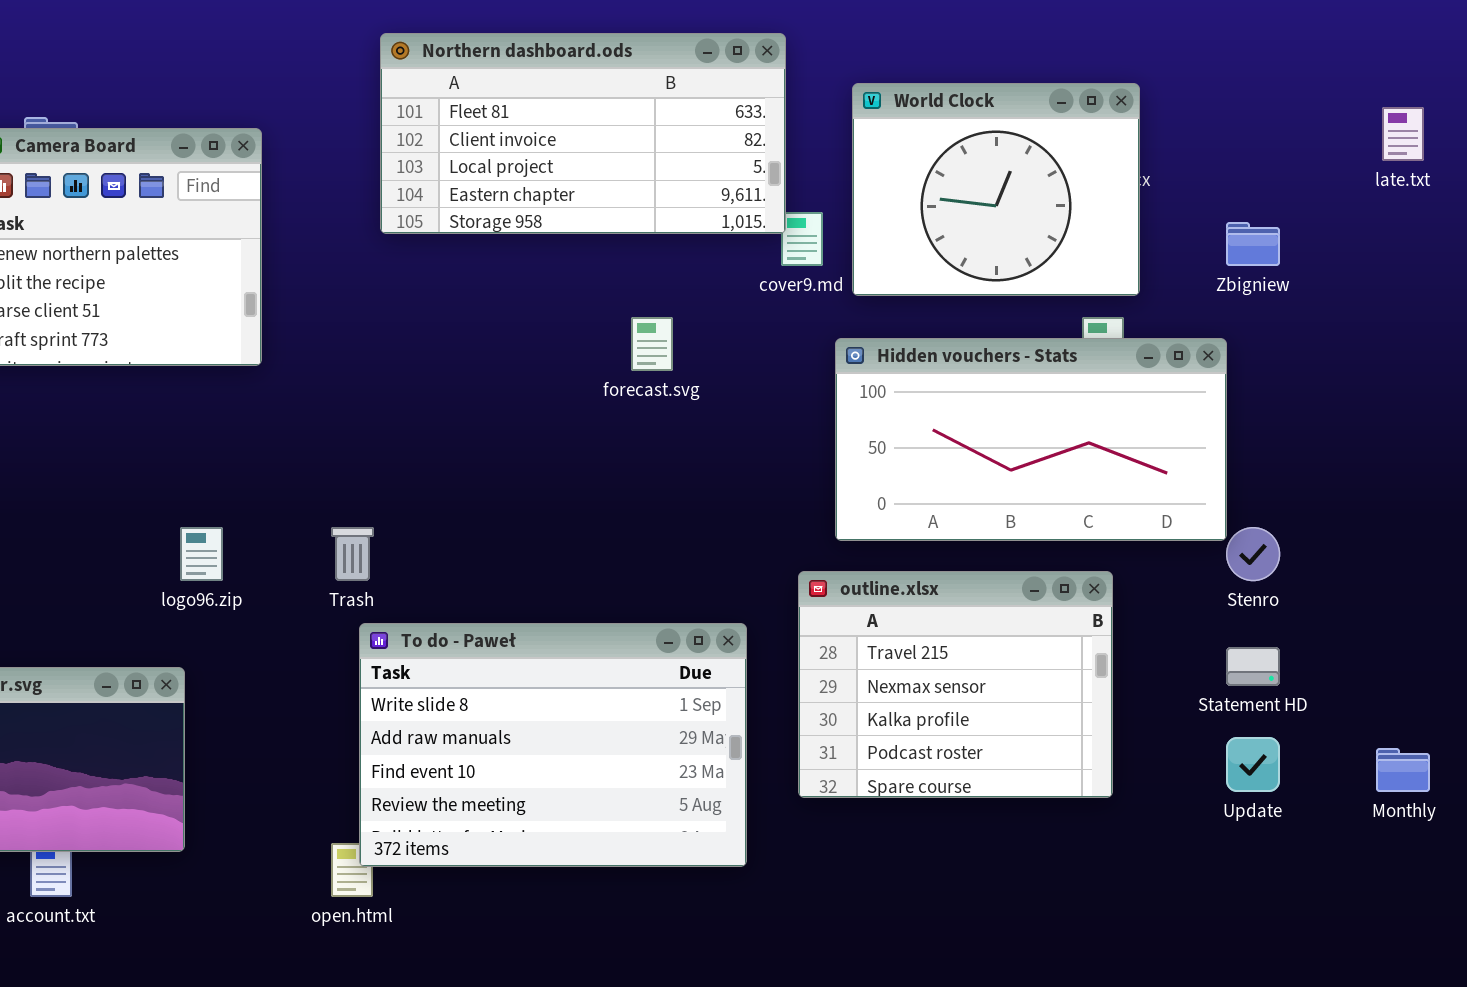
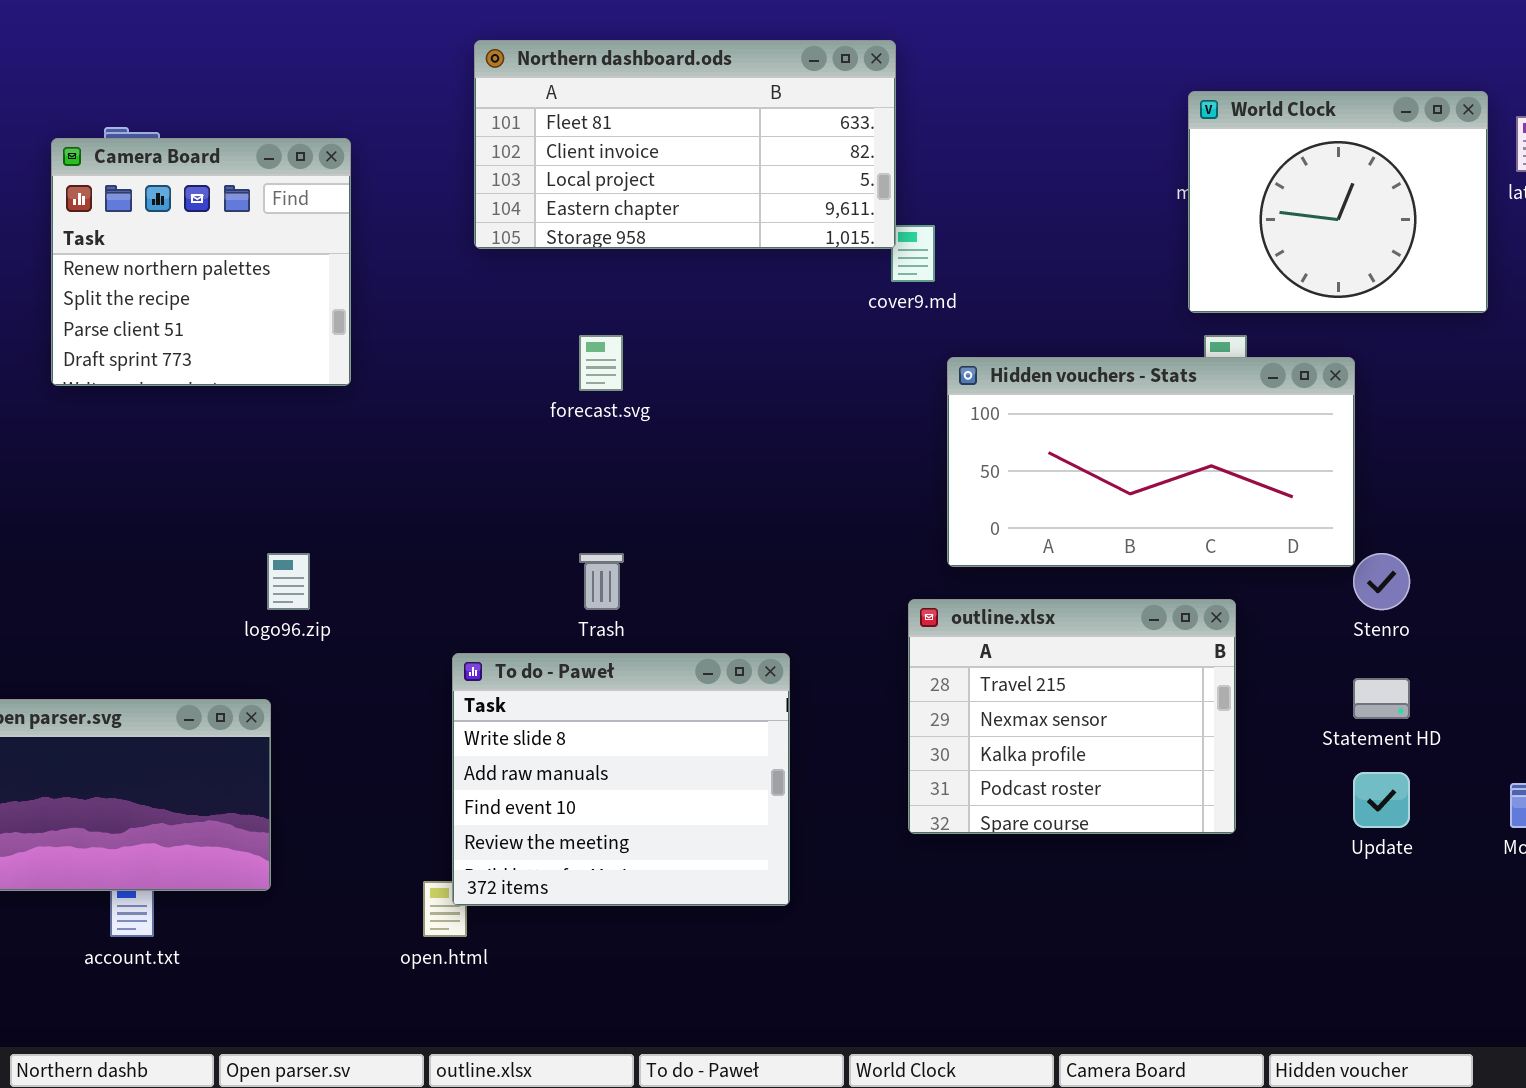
World Clock: [852,83,1140,296] -> [1188,91,1488,313], moved
forecast.svg: [631,317,673,371] -> [579,335,623,391], moved
Trash: [331,527,374,581] -> [579,553,624,610], moved
To do - Paweł: [359,623,747,867] -> [452,653,790,906], resized

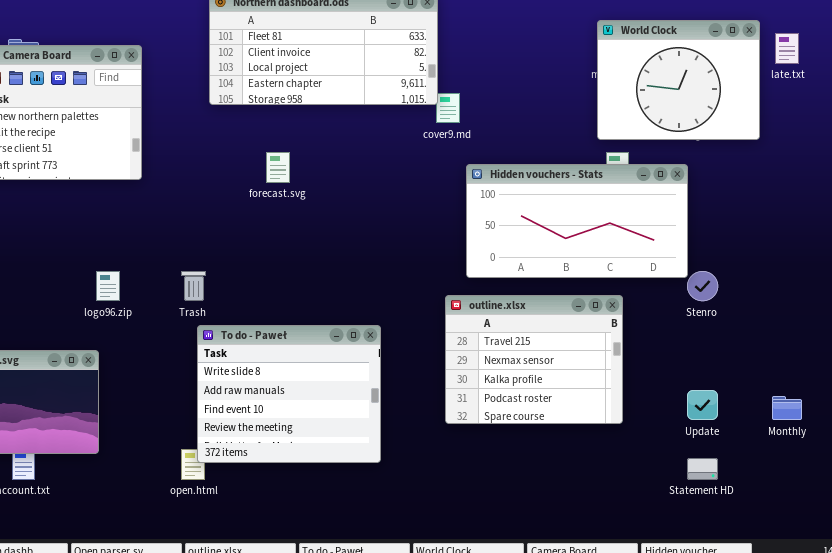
Trash: [579,553,624,610] -> [181,271,206,301], moved
Statement HD: [1353,678,1410,719] -> [687,458,718,480], moved

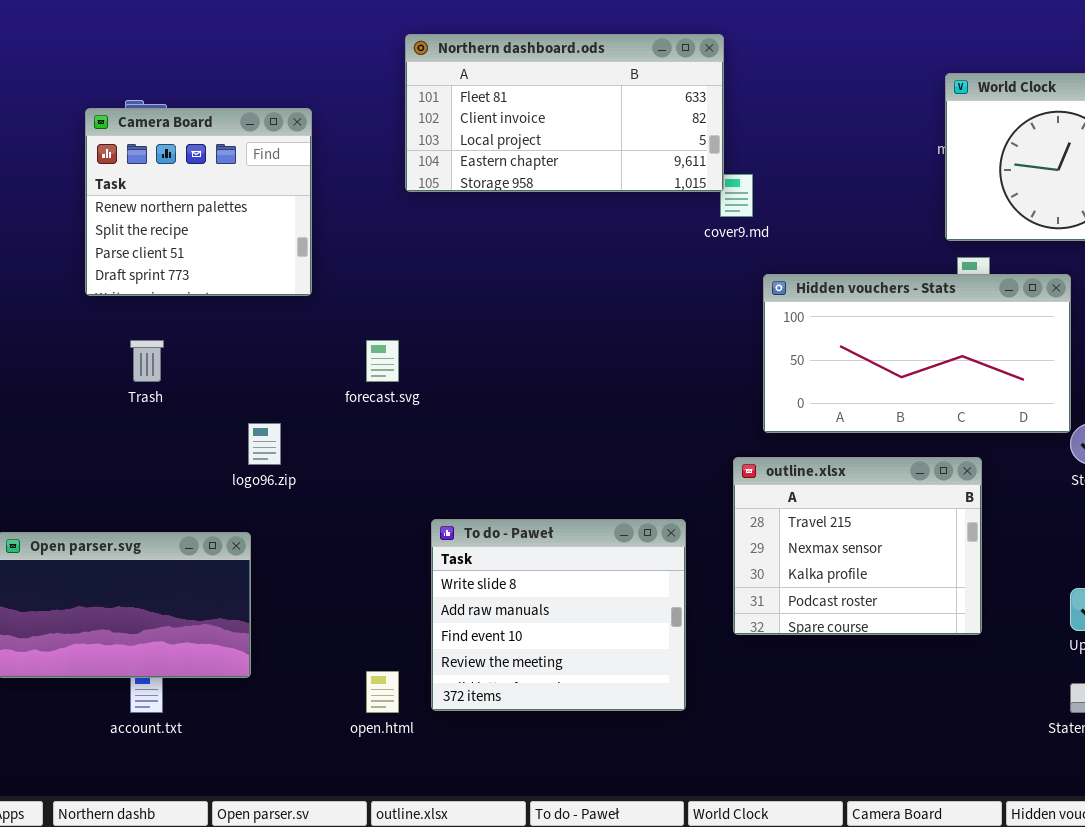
forecast.svg: [266,152,290,183] -> [366,340,399,382], moved
Trash: [181,271,206,301] -> [130,340,164,382], moved
To do - Paweł: [197,325,381,463] -> [431,519,686,711], moved

